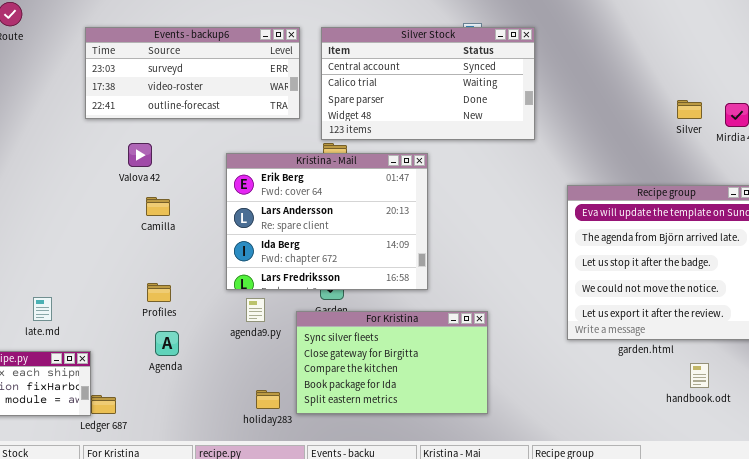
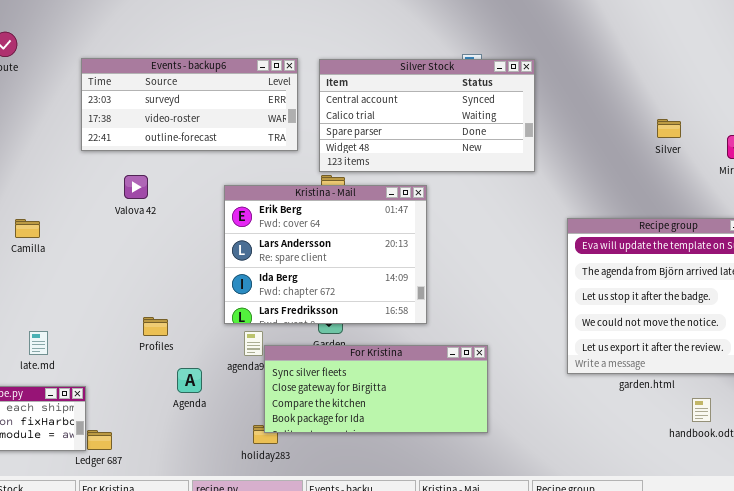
Silver: [677,100,702,119] -> [657,119,681,138], moved
Camilla: [146,197,170,216] -> [15,219,40,238], moved
For Kristina: [296,311,488,414] -> [264,345,488,433], resized
Agenda: [155,331,179,356] -> [177,368,202,393], moved

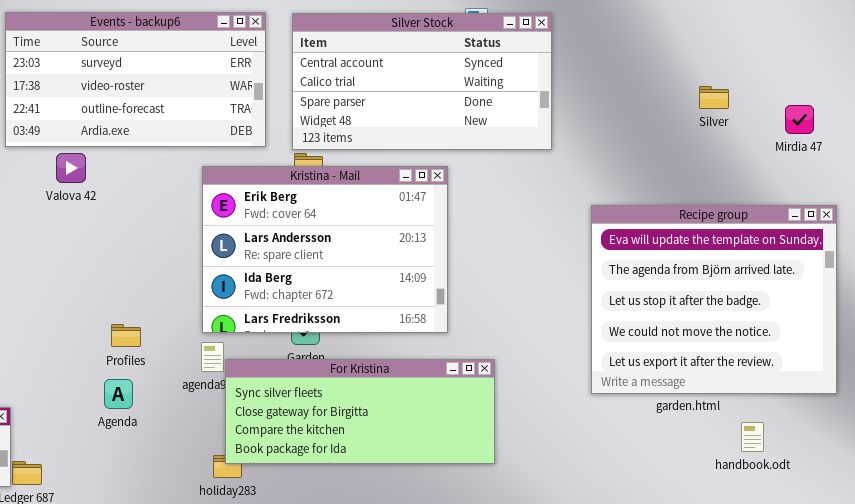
Events - backup6: [81,58,298,151] -> [5,12,266,147], resized
Kristina - Mail: [224,185,427,324] -> [202,166,448,333], moved
Profiles: [143,317,168,336] -> [111,324,141,347], moved
Agenda: [177,368,202,393] -> [104,379,133,409], moved

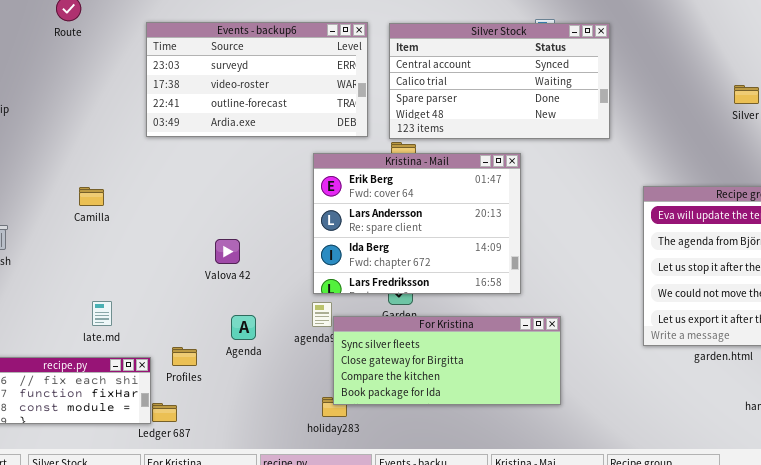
Valova 42: [56,153,86,183] -> [215,239,240,264], moved
Profiles: [111,324,141,347] -> [172,347,197,366], moved
Agenda: [104,379,133,409] -> [231,315,256,340], moved

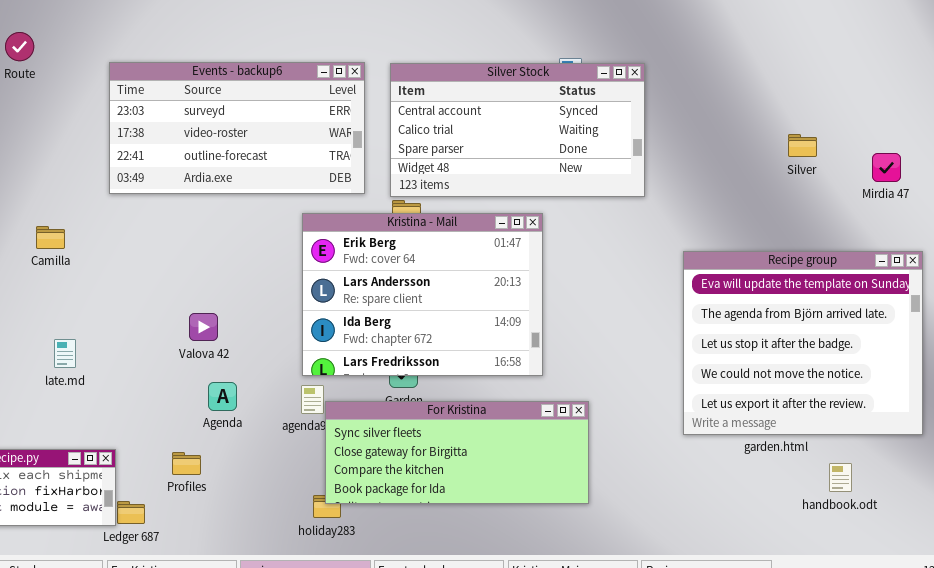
Camilla: [79,187,104,206] -> [36,226,65,249], moved
late.md: [92,301,112,326] -> [54,339,76,368], moved
Agenda: [231,315,256,340] -> [208,382,237,411], moved
Profiles: [172,347,197,366] -> [172,452,201,475], moved

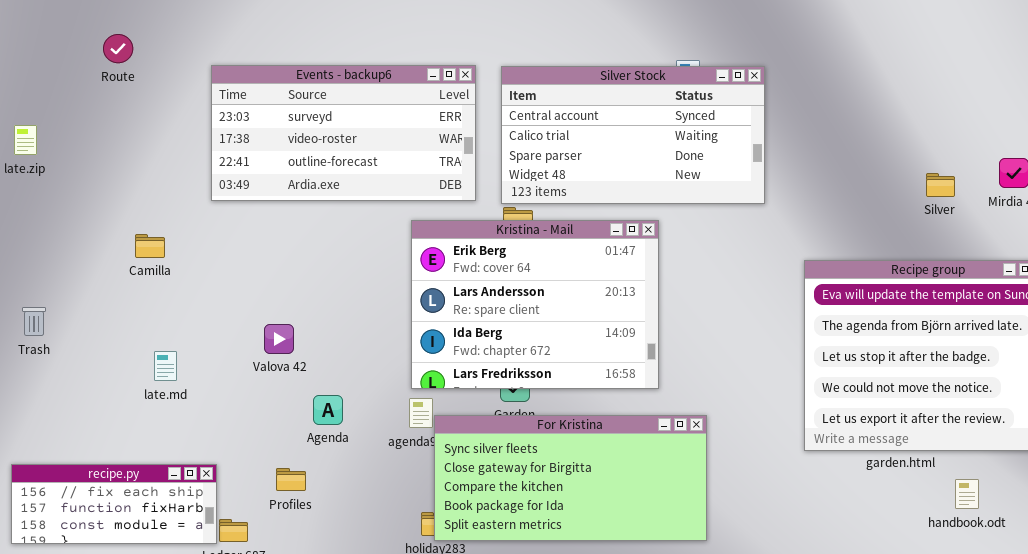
Silver: [788,134,817,157] -> [926,173,955,197], moved
Valova 42: [189,313,218,341] -> [264,324,294,354], moved
For Kristina: [325,401,589,504] -> [434,415,707,541], resized

